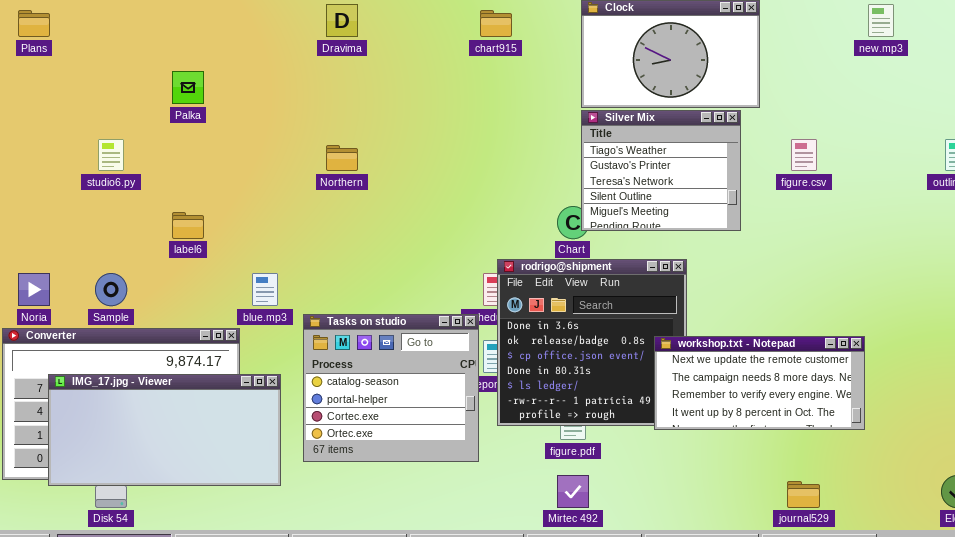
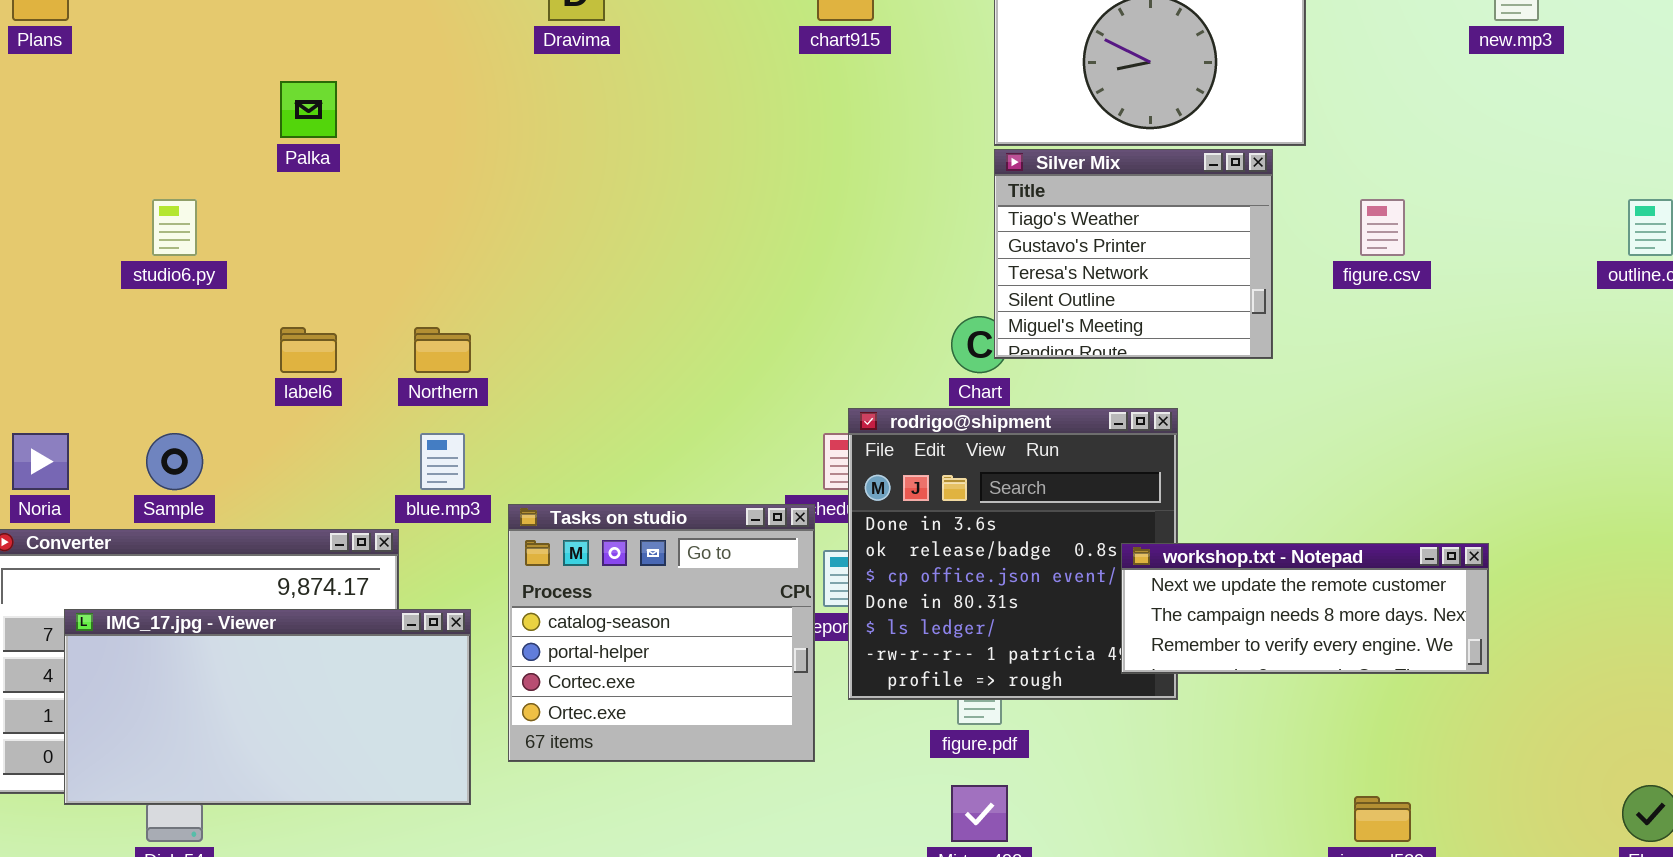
Northern: [326,145,358,171] -> [414,327,471,373], moved
workshop.txt - Notepad: [654,336,865,430] -> [1121,543,1489,674], resized

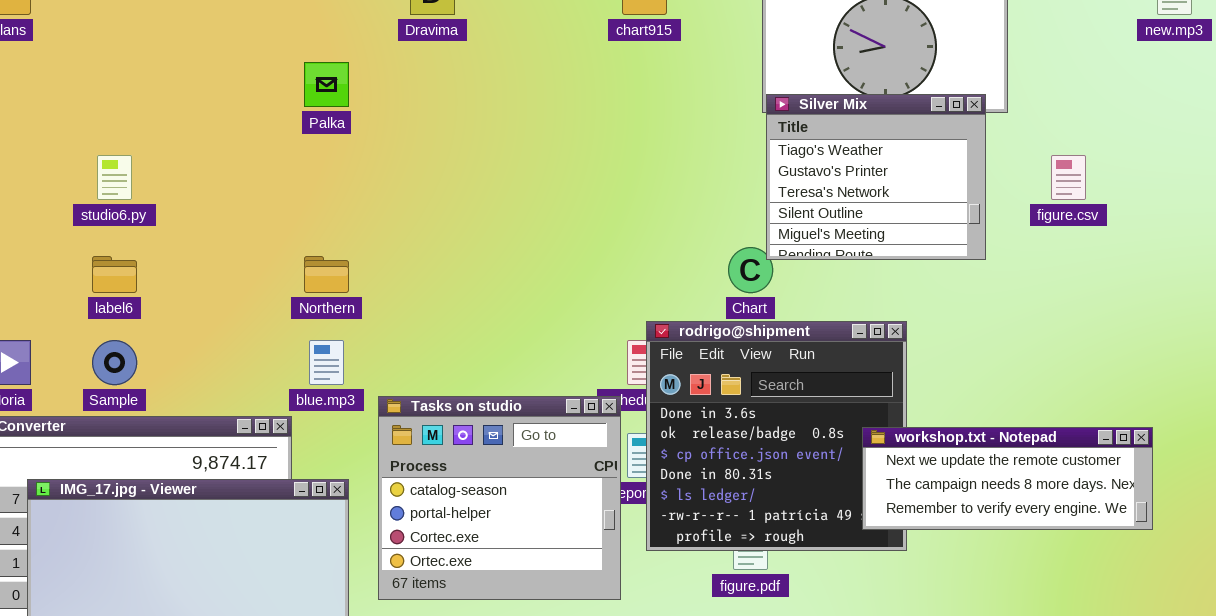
Palka: [280,81,337,138] -> [304,62,349,107], moved
Silver Mix: [994,149,1273,359] -> [766,94,986,260], moved
label6: [280,327,337,373] -> [92,256,137,293], moved

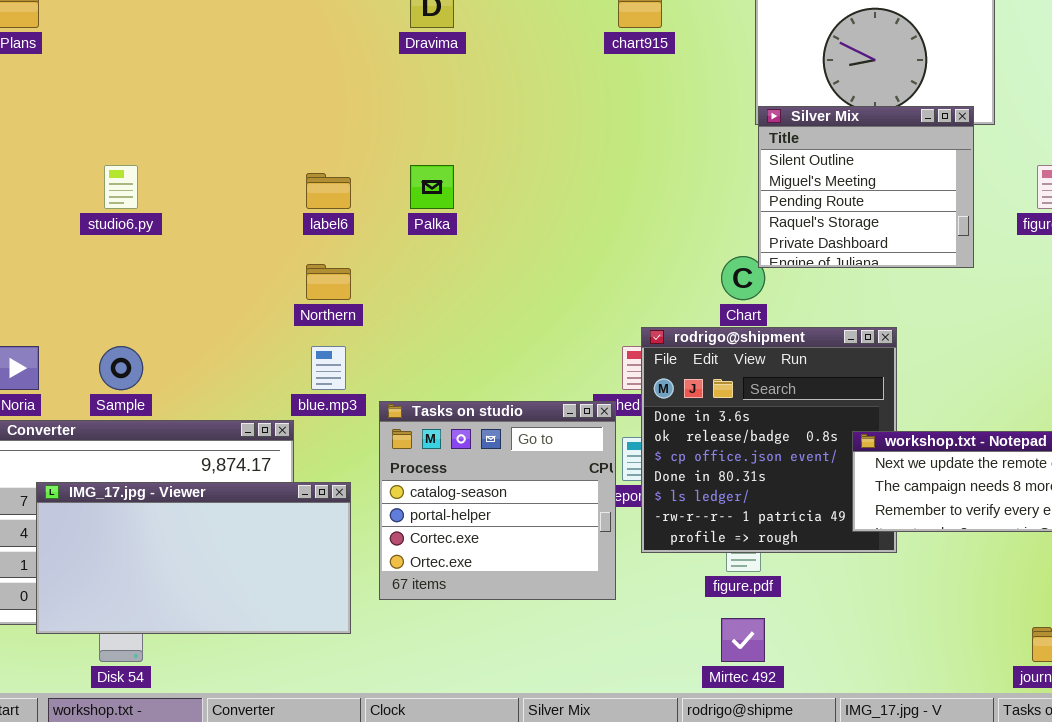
Palka: [304,62,349,107] -> [410,165,454,209], moved
Silver Mix: [766,94,986,260] -> [758,106,974,268], scrolled down 3 rows
label6: [92,256,137,293] -> [306,173,351,209], moved

